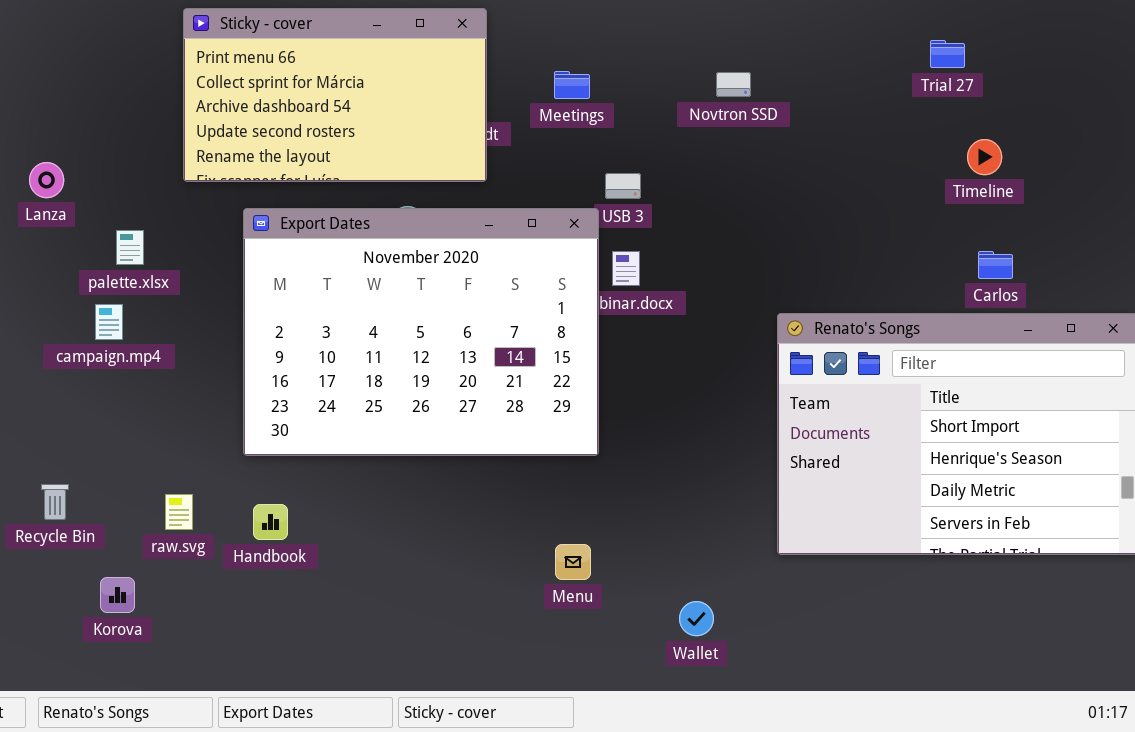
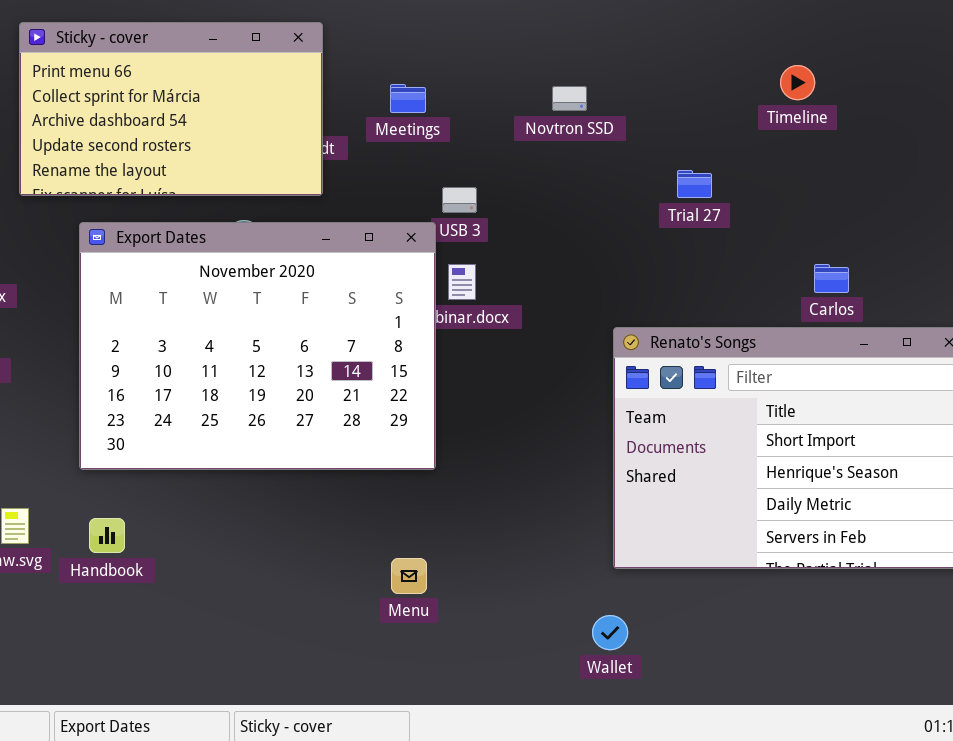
Trial 27: [930,40,965,68] -> [677,170,712,198], moved
Timeline: [967,139,1002,175] -> [780,65,815,100], moved
Wallet: [679,601,714,636] -> [592,615,628,650], moved

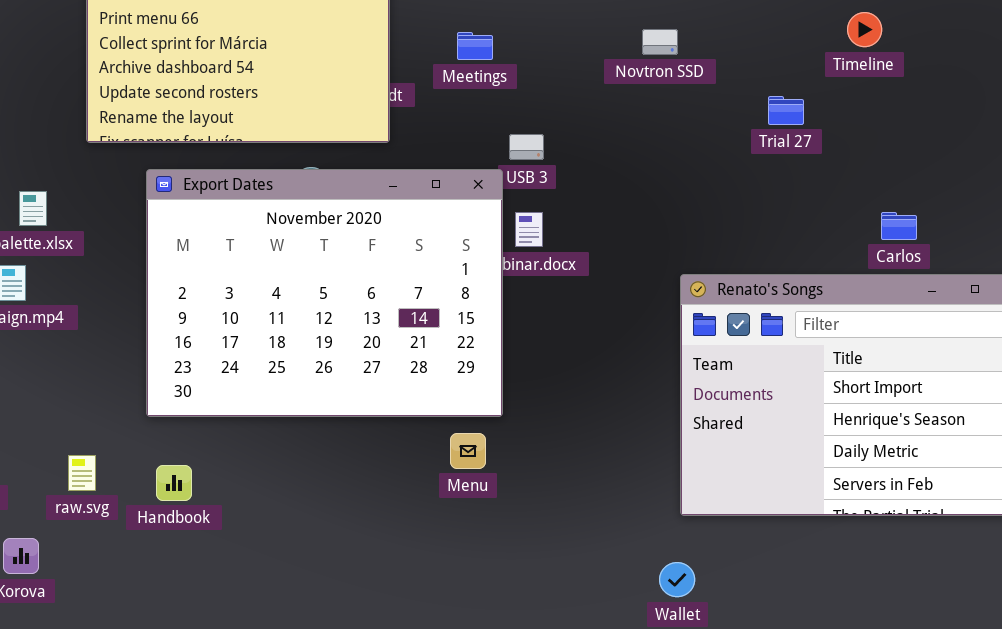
Novtron SSD: [552,86,587,111] -> [642,29,678,55], moved
Trial 27: [677,170,712,198] -> [768,96,804,125], moved
Menu: [391,558,427,594] -> [450,433,486,469], moved

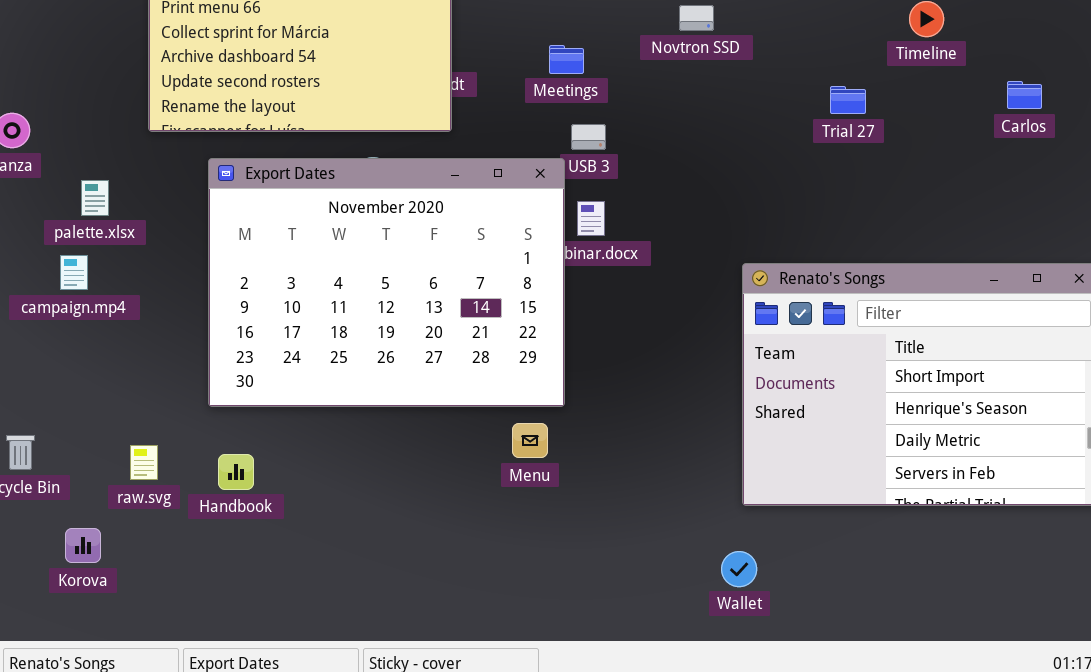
Novtron SSD: [642,29,678,55] -> [679,5,714,31], moved
Meetings: [457,32,493,60] -> [549,45,584,74], moved
Carlos: [881,212,917,240] -> [1007,81,1042,109], moved

